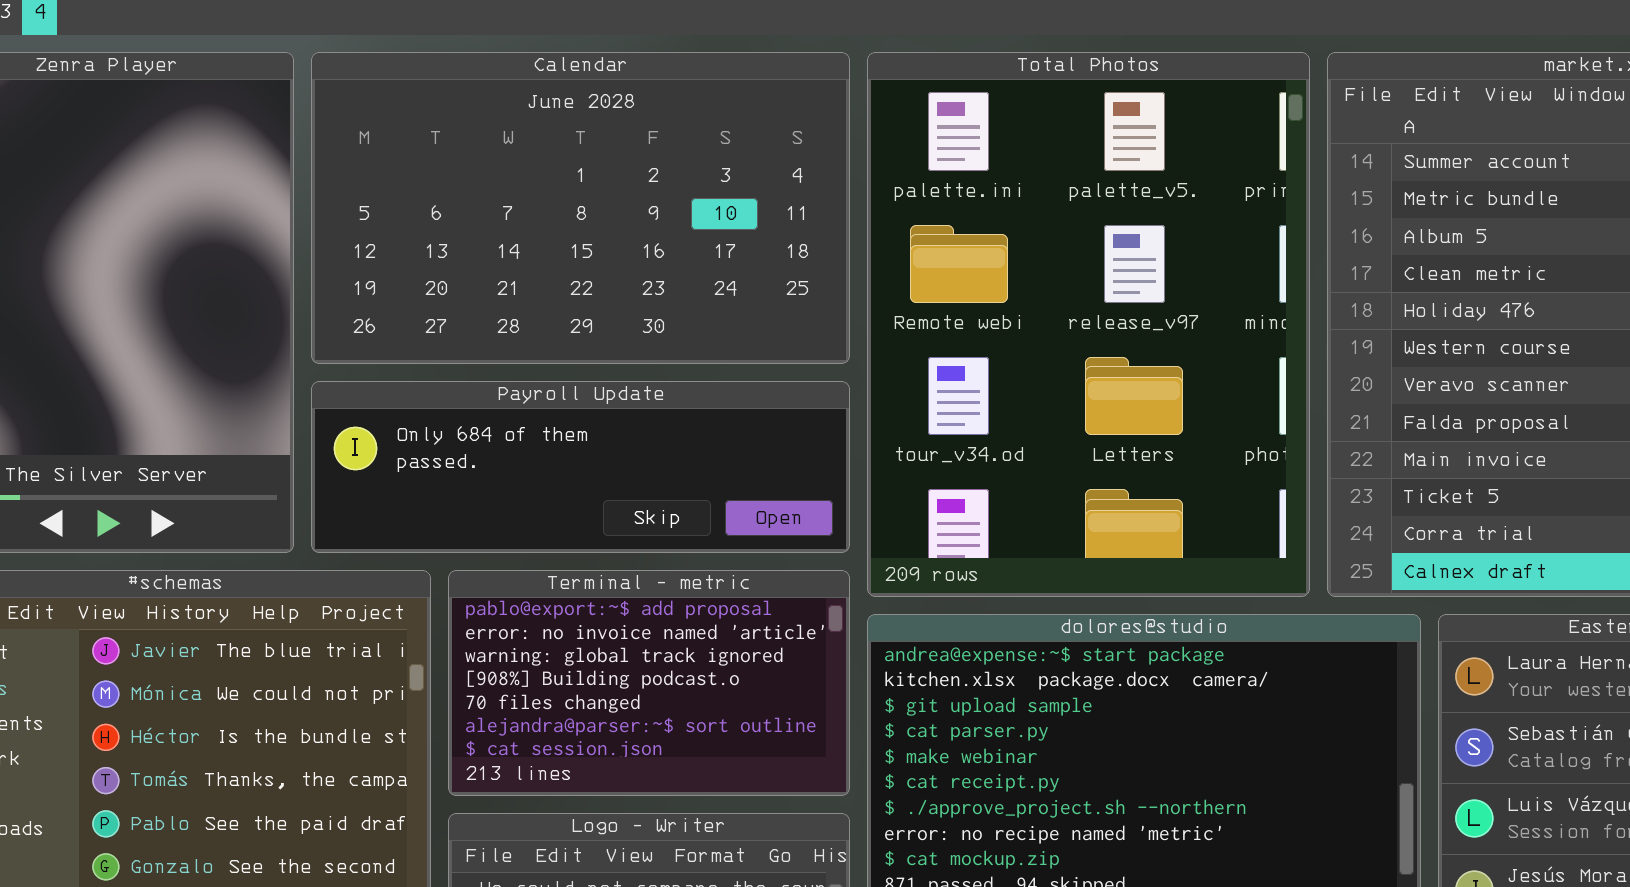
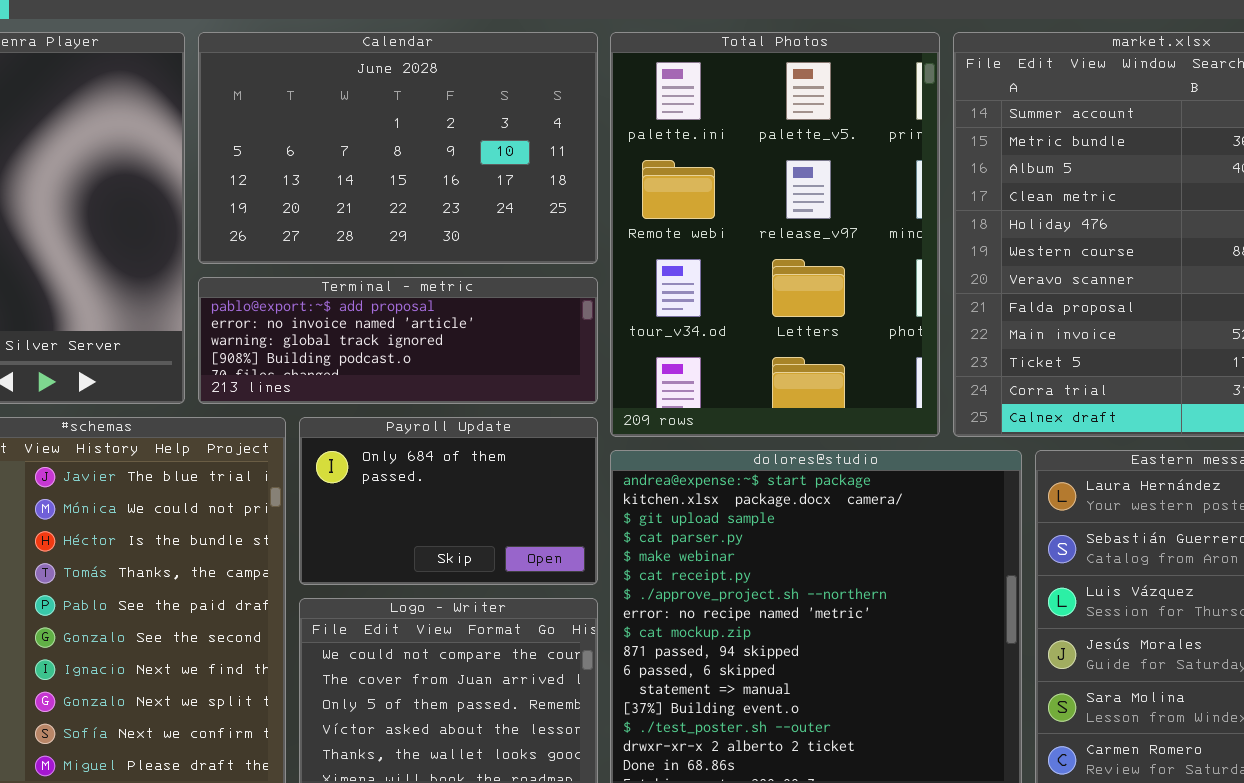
Payroll Update: [311,381,850,553] -> [299,417,598,585], moved, resized
Terminal - metric: [448,570,850,796] -> [198,277,598,404], moved, resized

